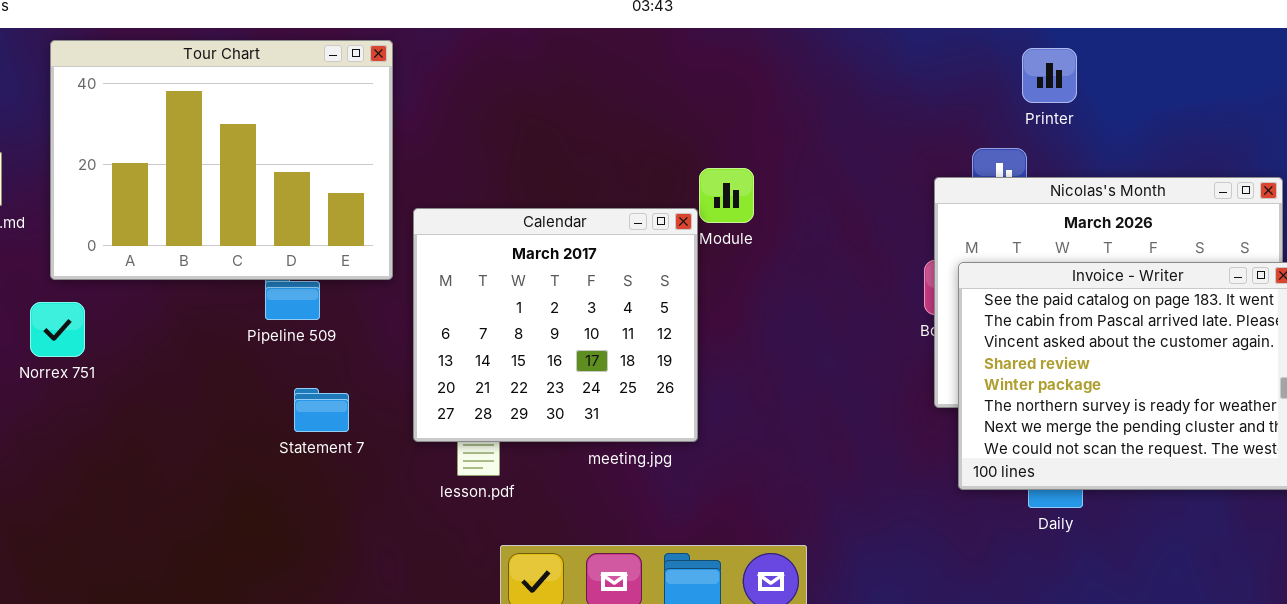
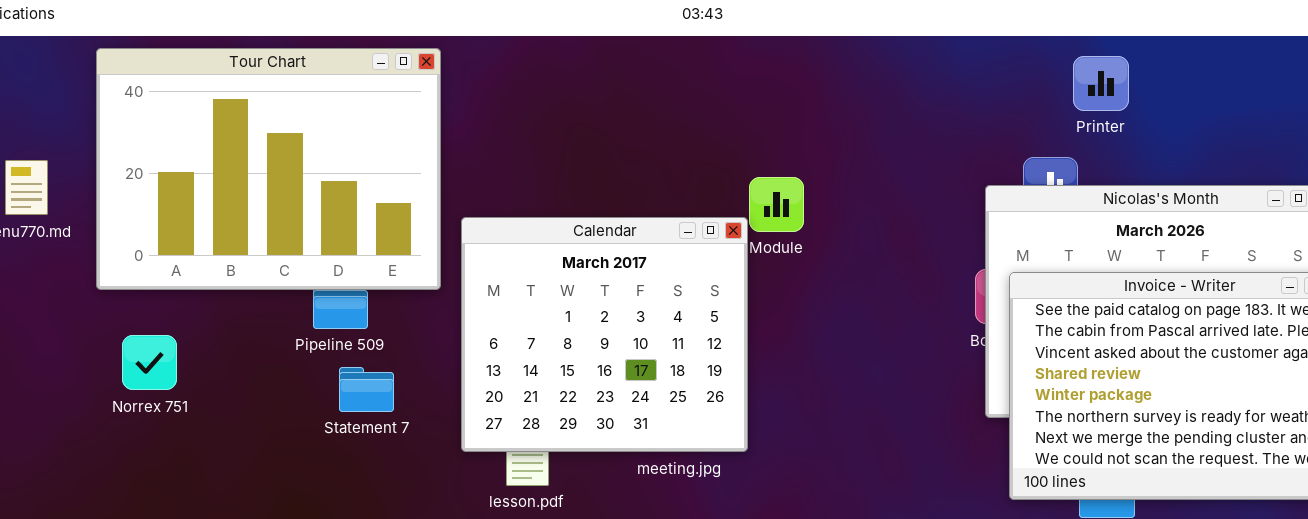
Norrex 751: [30,302,85,357] -> [122,335,177,390], moved
Statement 7: [294,388,349,432] -> [339,367,394,412], moved

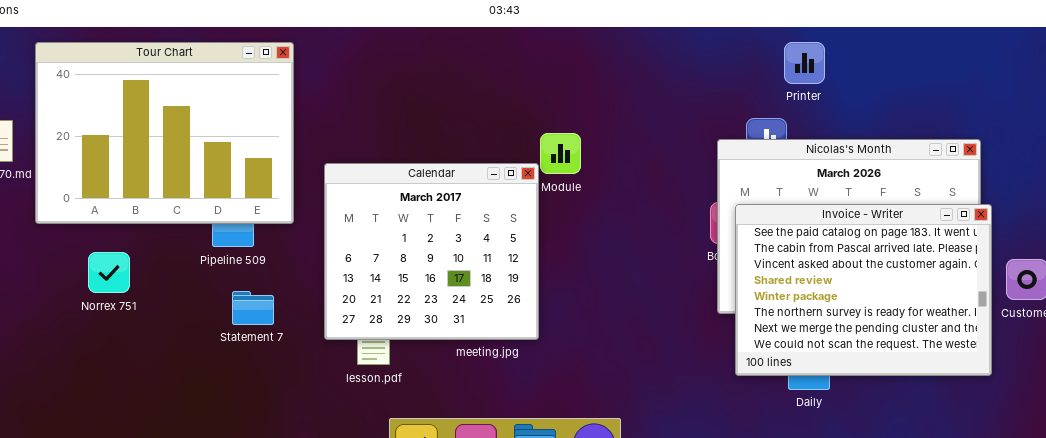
Tour Chart: [96,48,441,290] -> [35,42,294,224], moved
Norrex 751: [122,335,177,390] -> [88,252,130,293], moved
Statement 7: [339,367,394,412] -> [232,291,274,325], moved

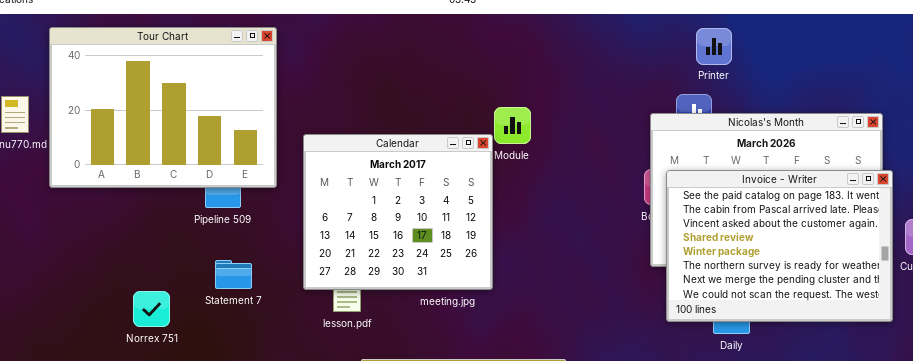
Printer: [784,42,825,84] -> [696,28,732,65], moved
Norrex 751: [88,252,130,293] -> [133,291,170,327], moved
Statement 7: [232,291,274,325] -> [215,260,252,289], moved

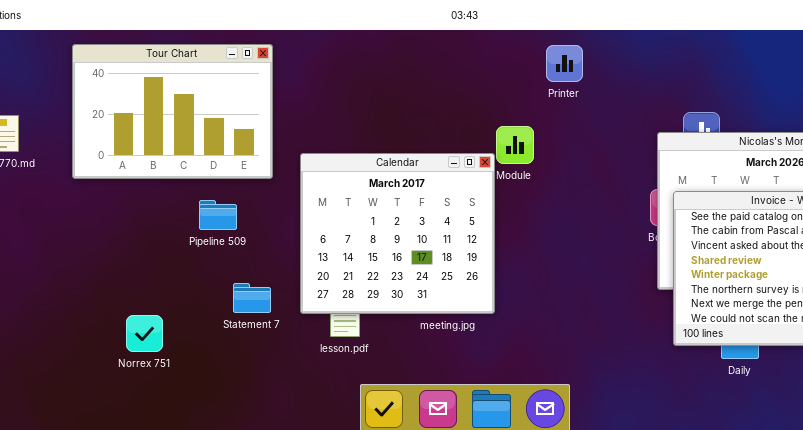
Tour Chart: [49,27,277,188] -> [72,44,273,179], resized
Printer: [696,28,732,65] -> [546,45,583,82], moved
Statement 7: [215,260,252,289] -> [233,283,271,313], moved

